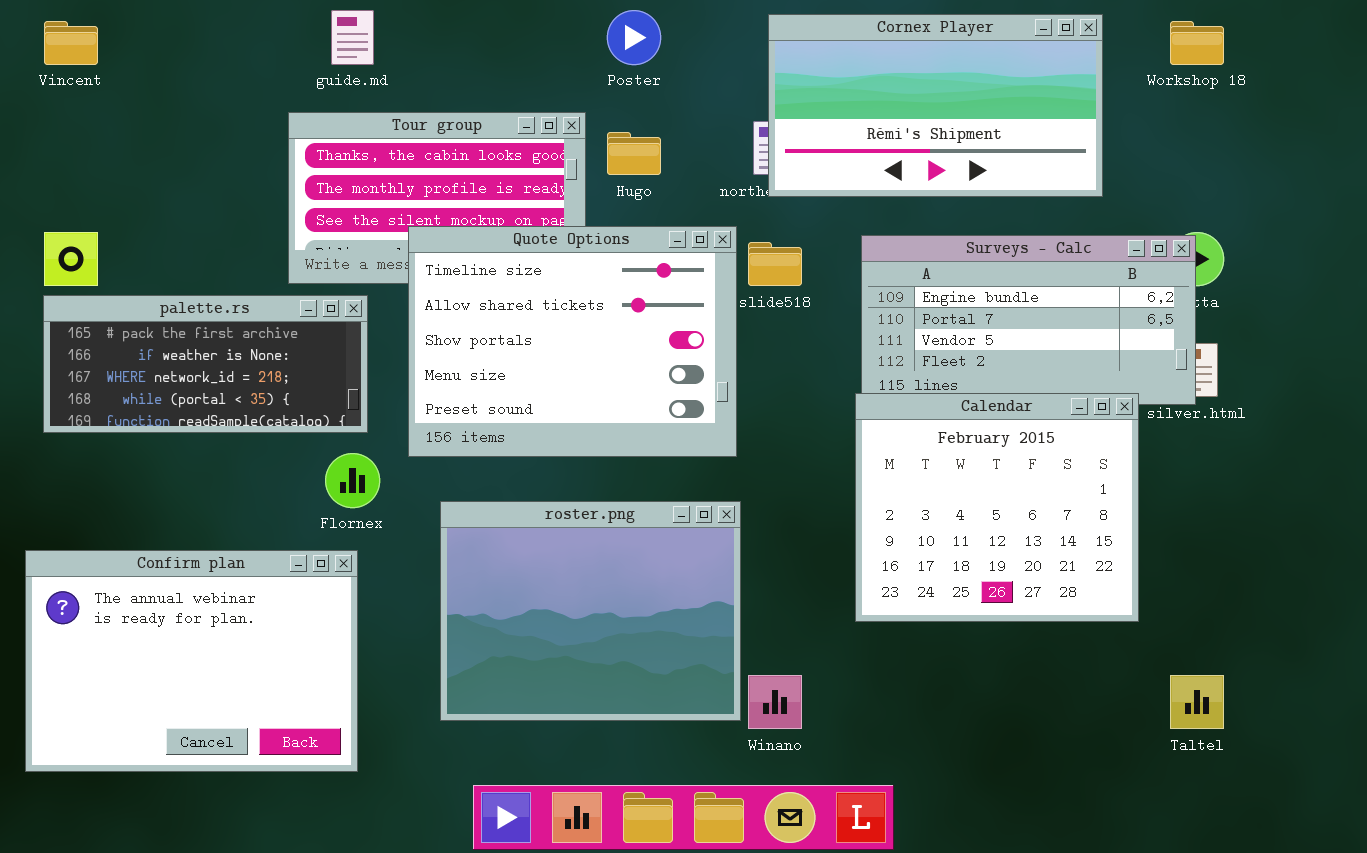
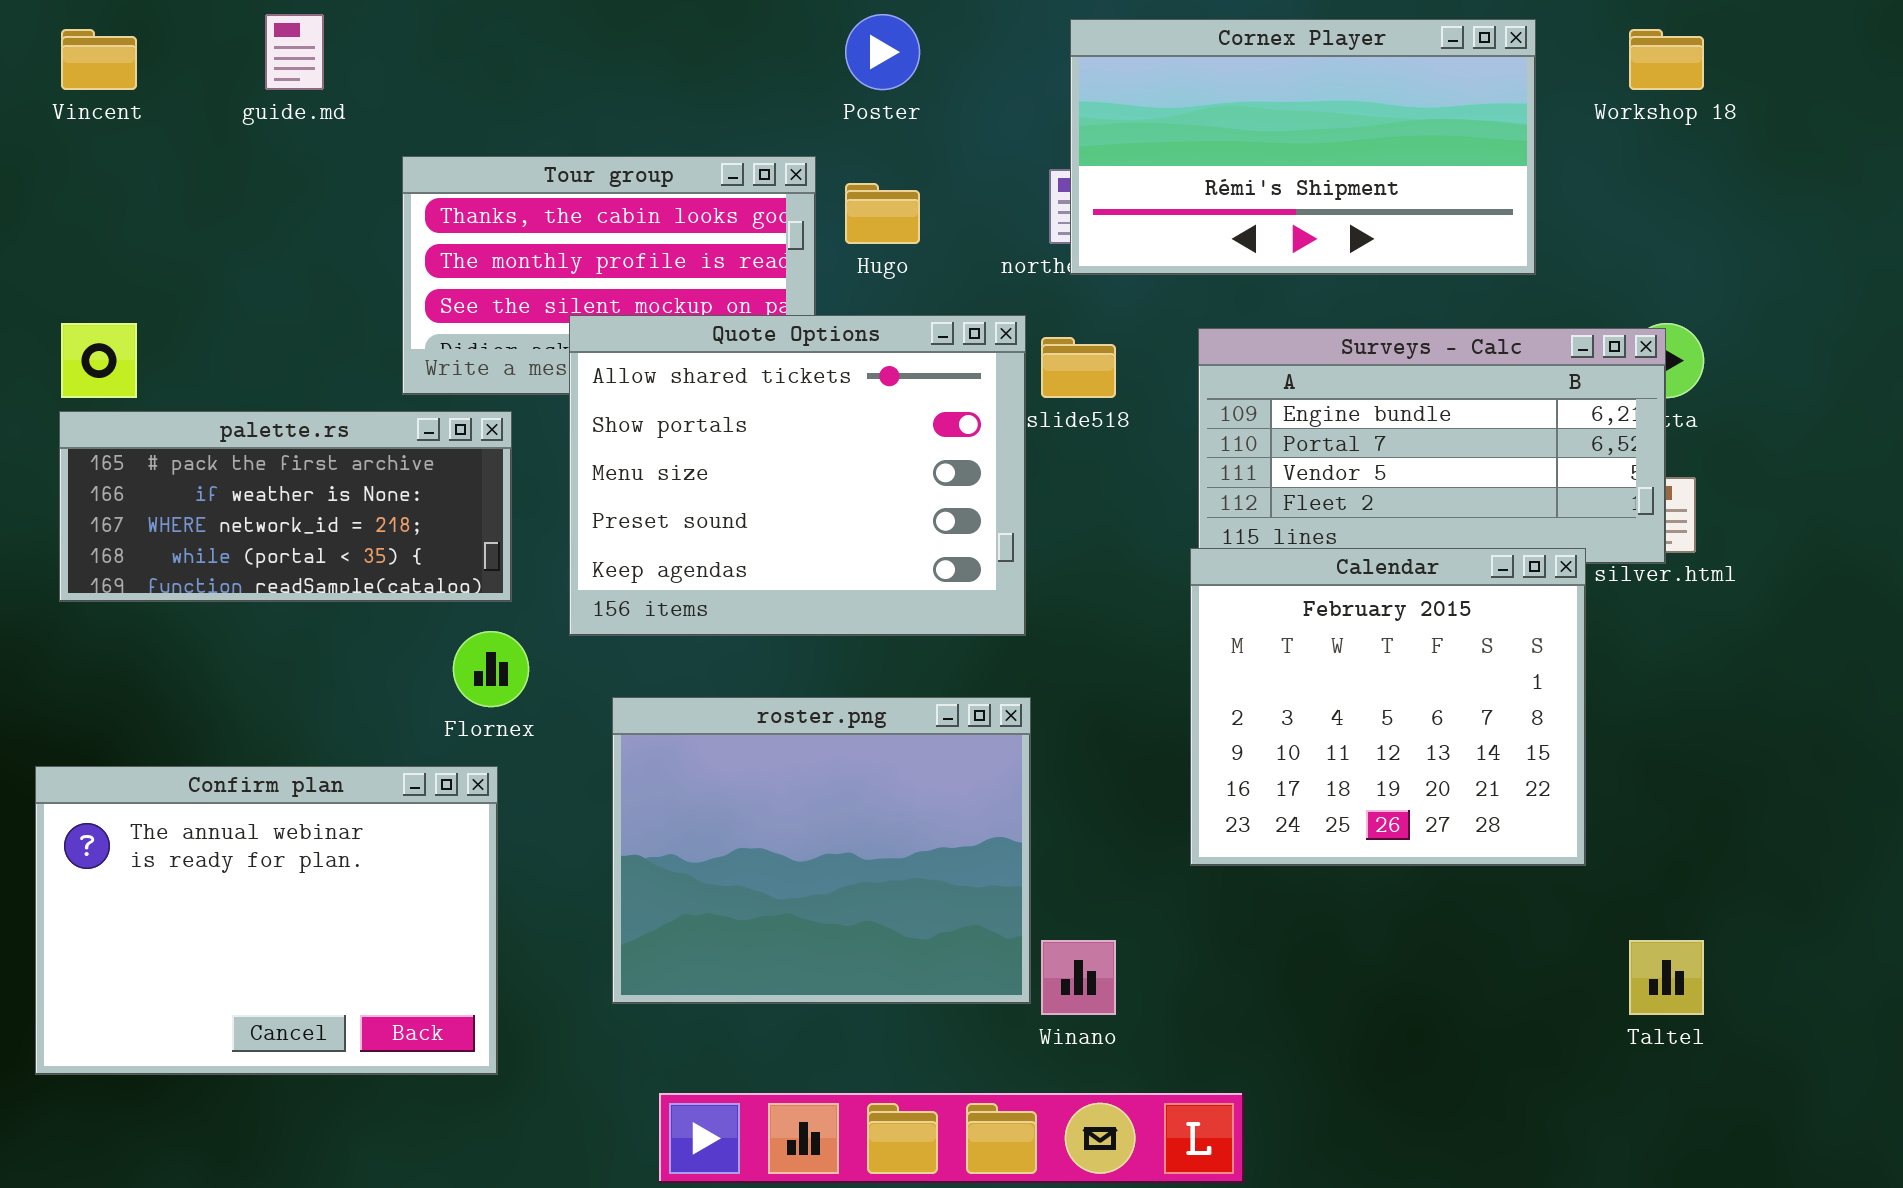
guide.md: [331,10,374,65] -> [265,14,324,90], moved
Quote Options: [408,226,737,457] -> [569,315,1026,636], scrolled down 1 row

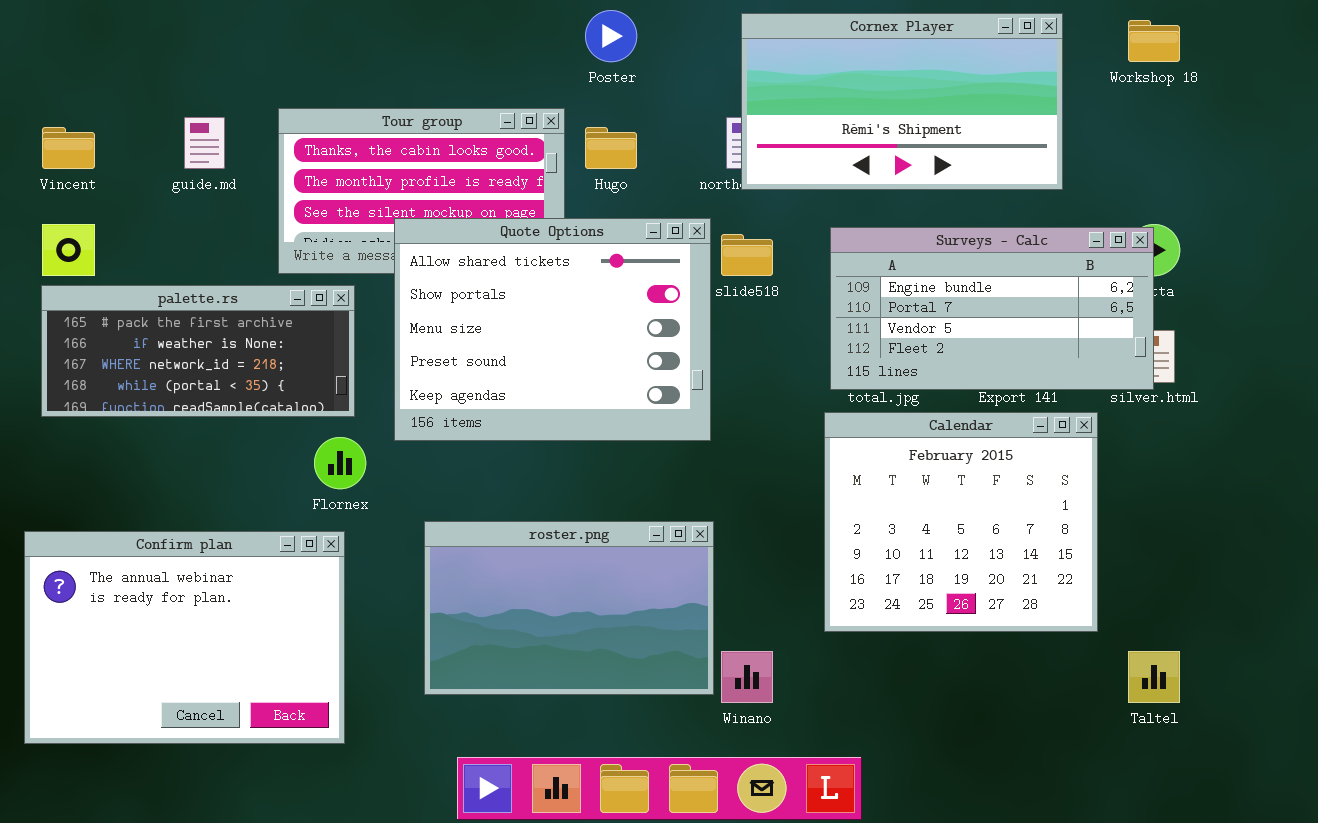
guide.md: [265,14,324,90] -> [184,117,225,169], moved
Vincent: [61,29,137,90] -> [42,127,95,169], moved
Calendar: [1190,548,1586,866] -> [824,412,1098,632], moved
roster.png: [612,697,1031,1004] -> [424,521,714,695], resized

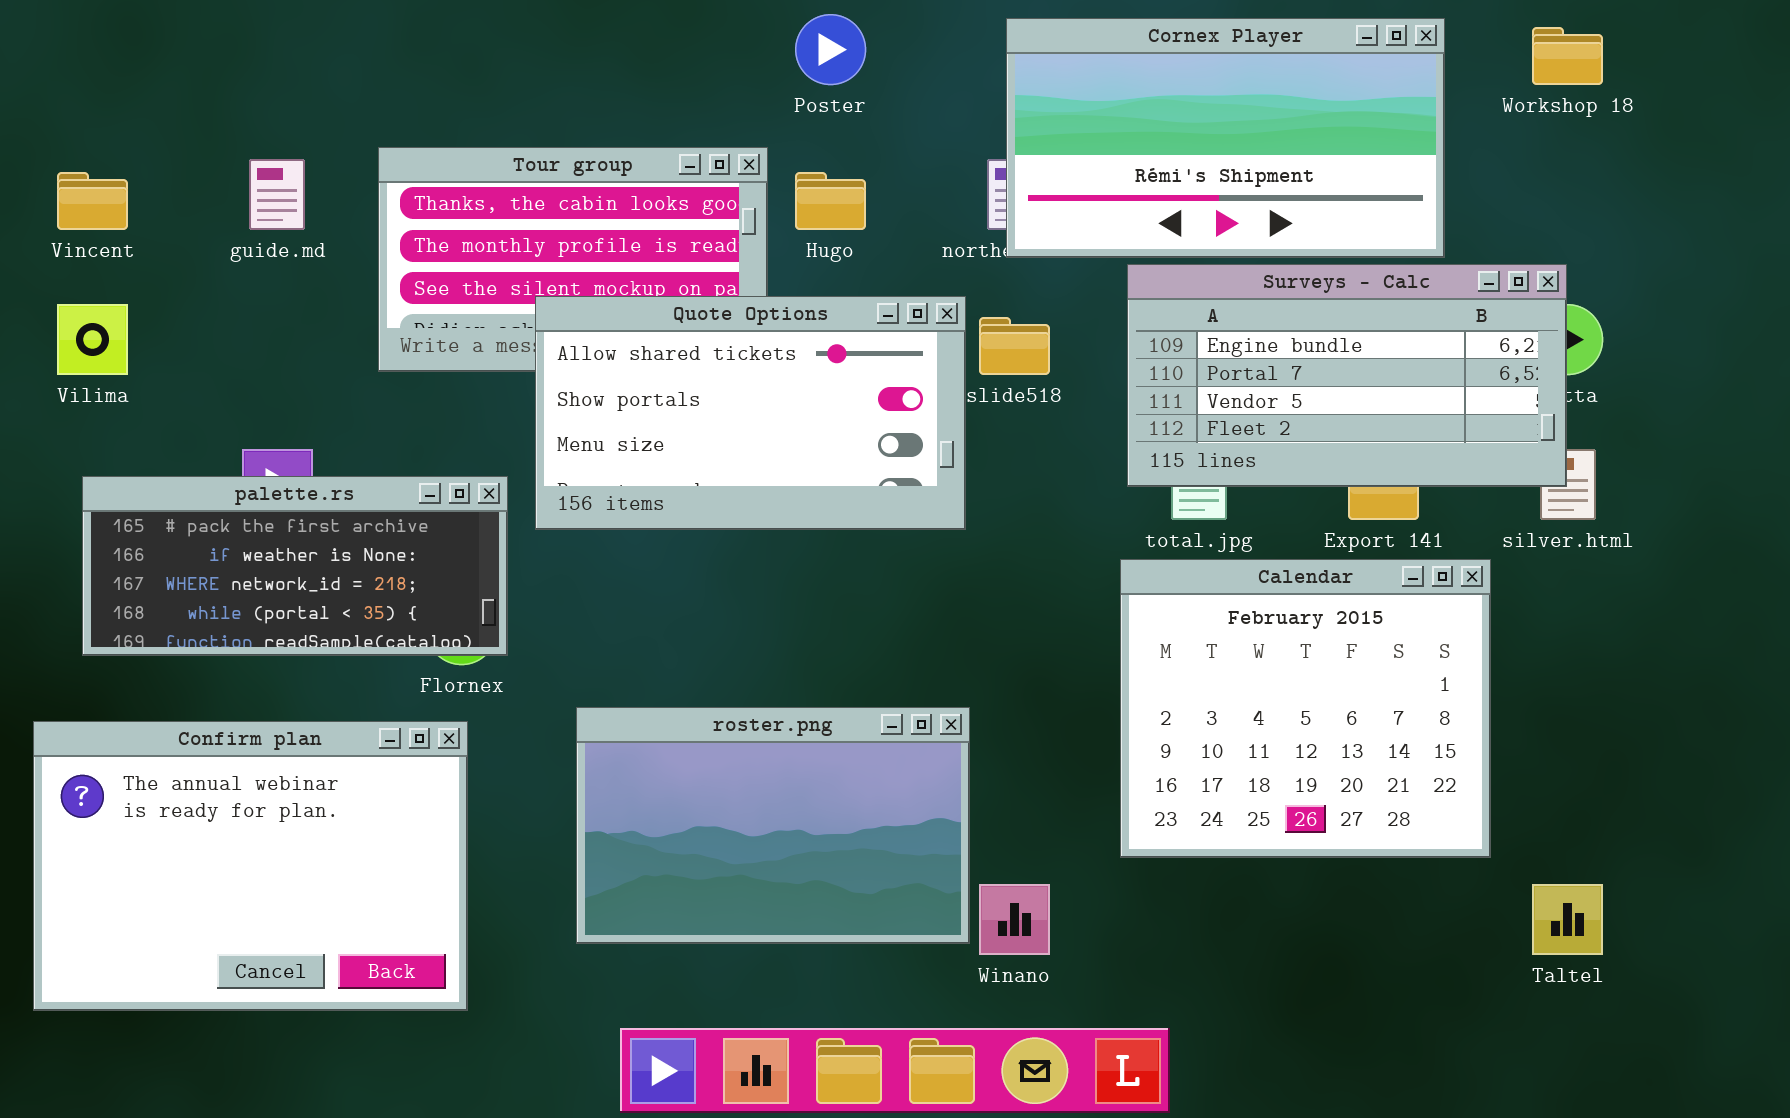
Quote Options: [394,218,711,441] -> [535,296,966,530], resized
Surveys - Calc: [830,227,1154,390] -> [1127,264,1567,487], moved
palette.rs: [41,285,355,417] -> [82,476,508,656], moved

